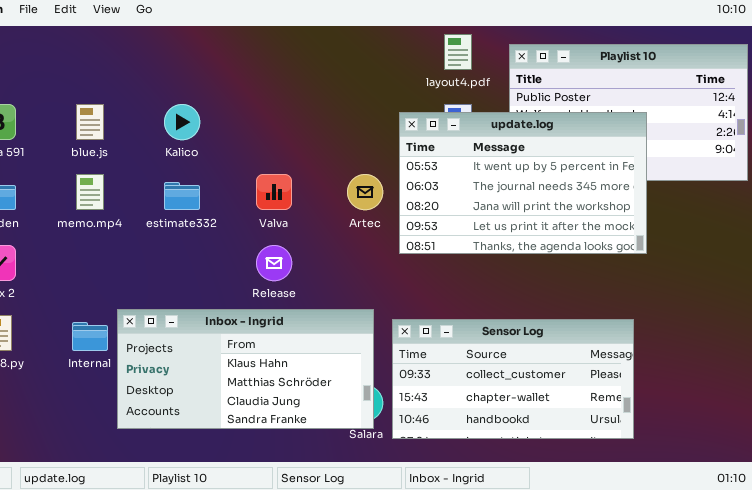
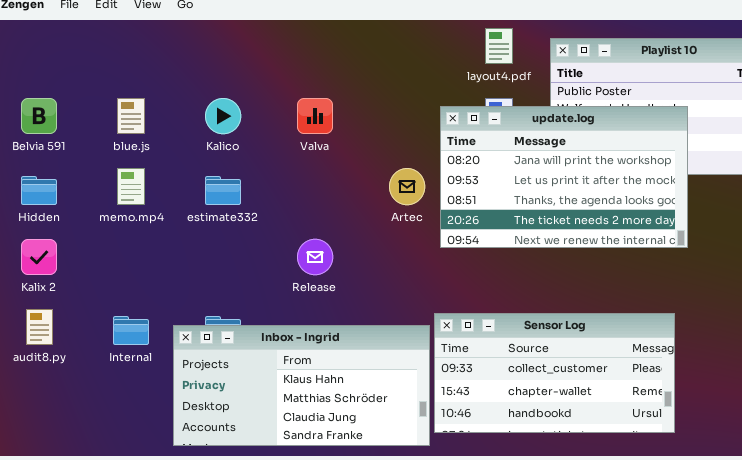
update.log: [399,112,647,254] -> [440,106,688,248], scrolled down 2 rows
Valva: [256,174,292,210] -> [297,98,333,134], moved
Inbox - Ingrid: [117,309,374,429] -> [173,325,430,446], moved

